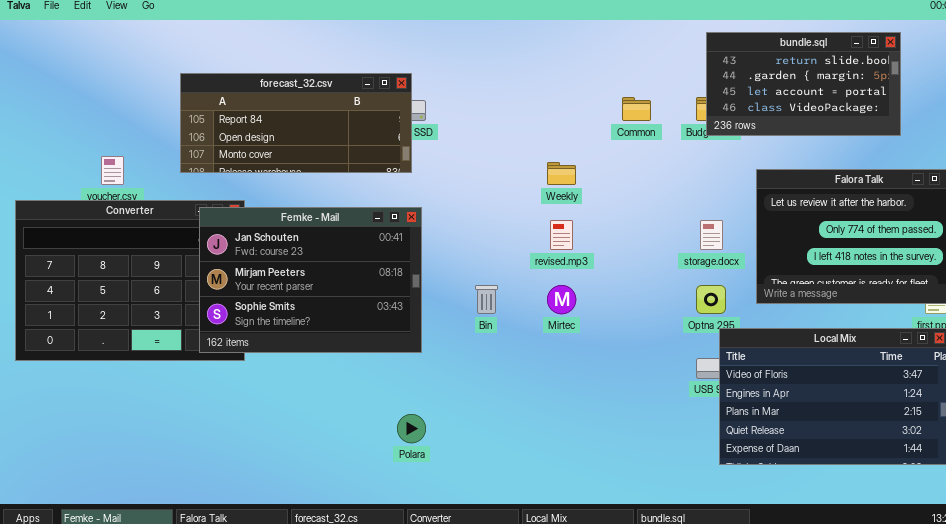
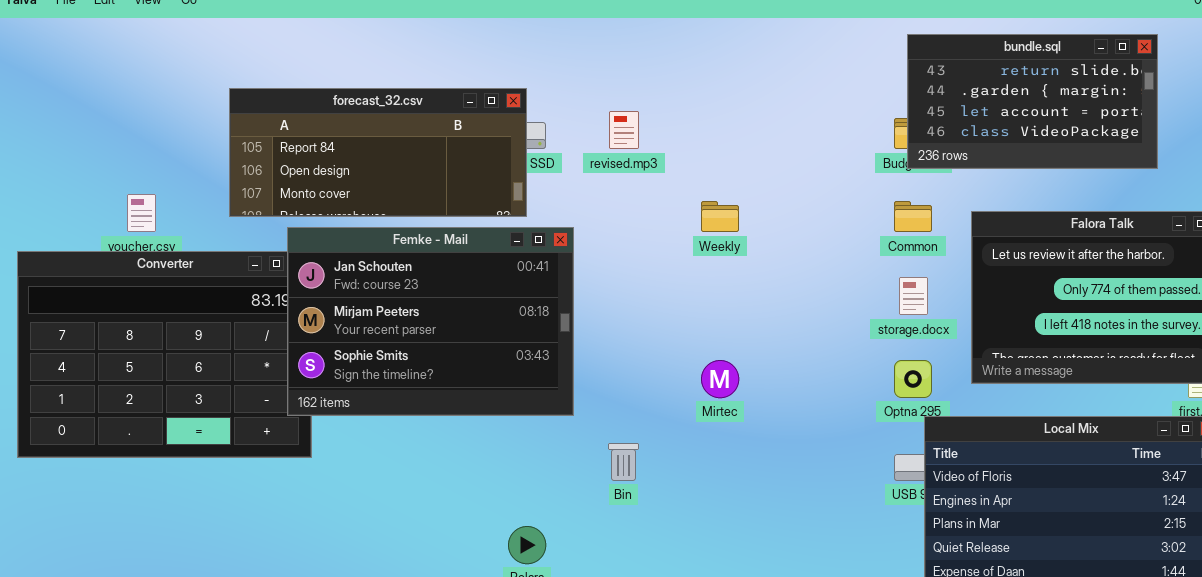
Common: [622,97,651,121] -> [894,201,932,232], moved
Femke - Mail: [199,207,422,353] -> [287,227,574,416], moved
revised.mp3: [550,220,573,250] -> [609,111,639,149], moved
Bin: [475,285,498,314] -> [608,443,639,481], moved

